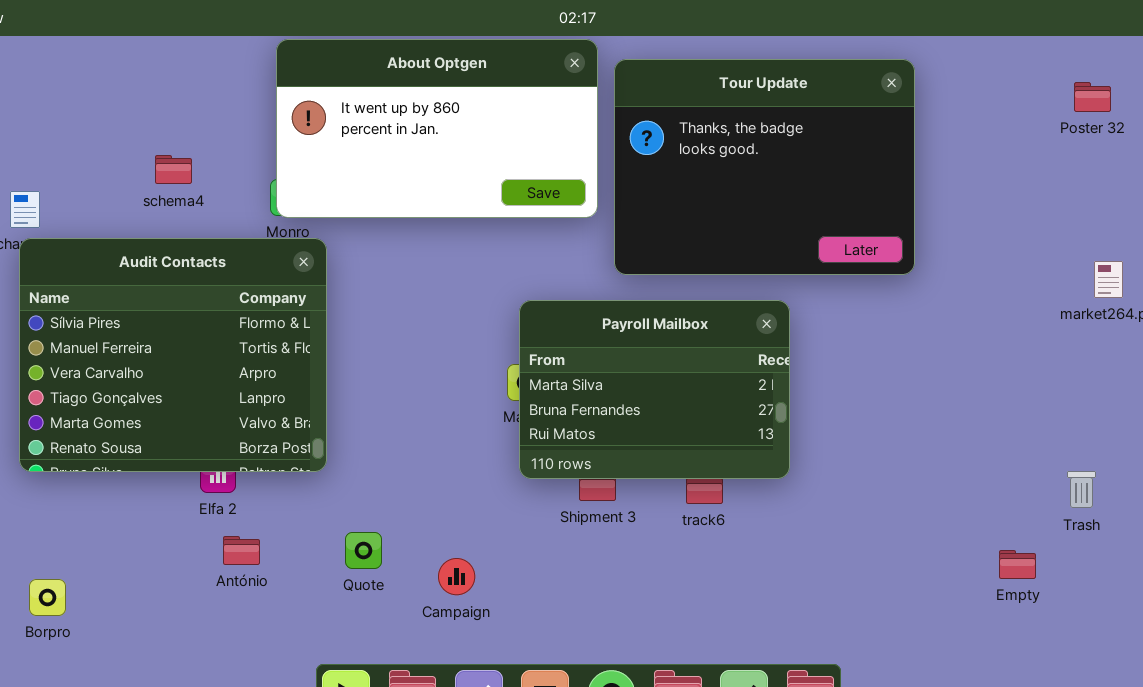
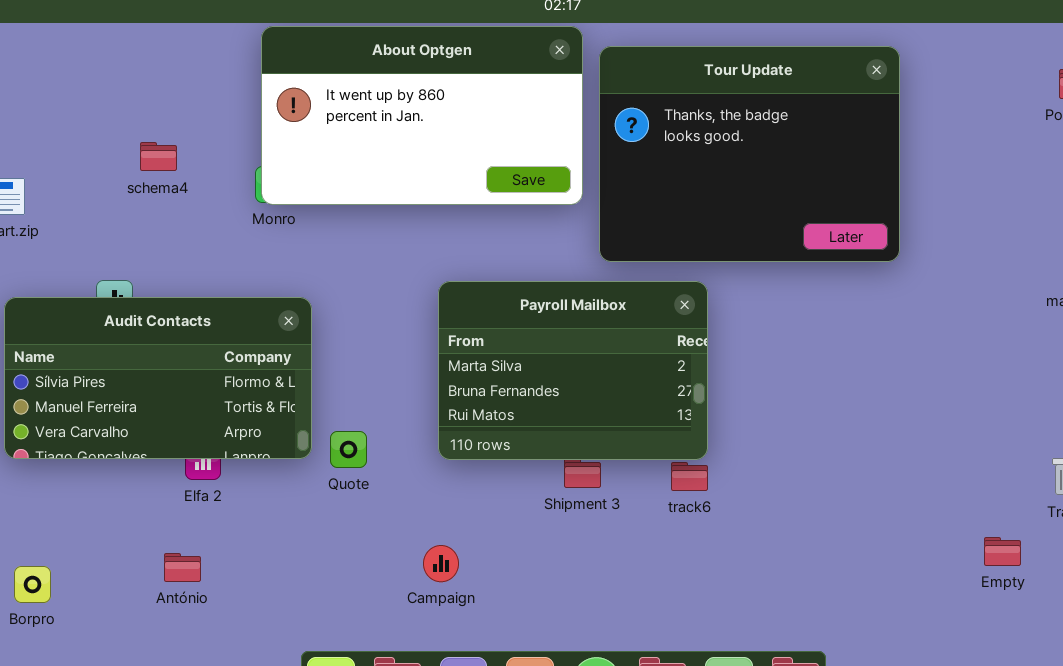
Audit Contacts: [19,238,327,472] -> [4,297,312,459], resized
Payroll Mailbox: [519,300,790,479] -> [438,281,708,460], moved
Quote: [345,532,382,569] -> [330,431,367,468], moved
António: [223,536,260,565] -> [164,553,201,582], moved

